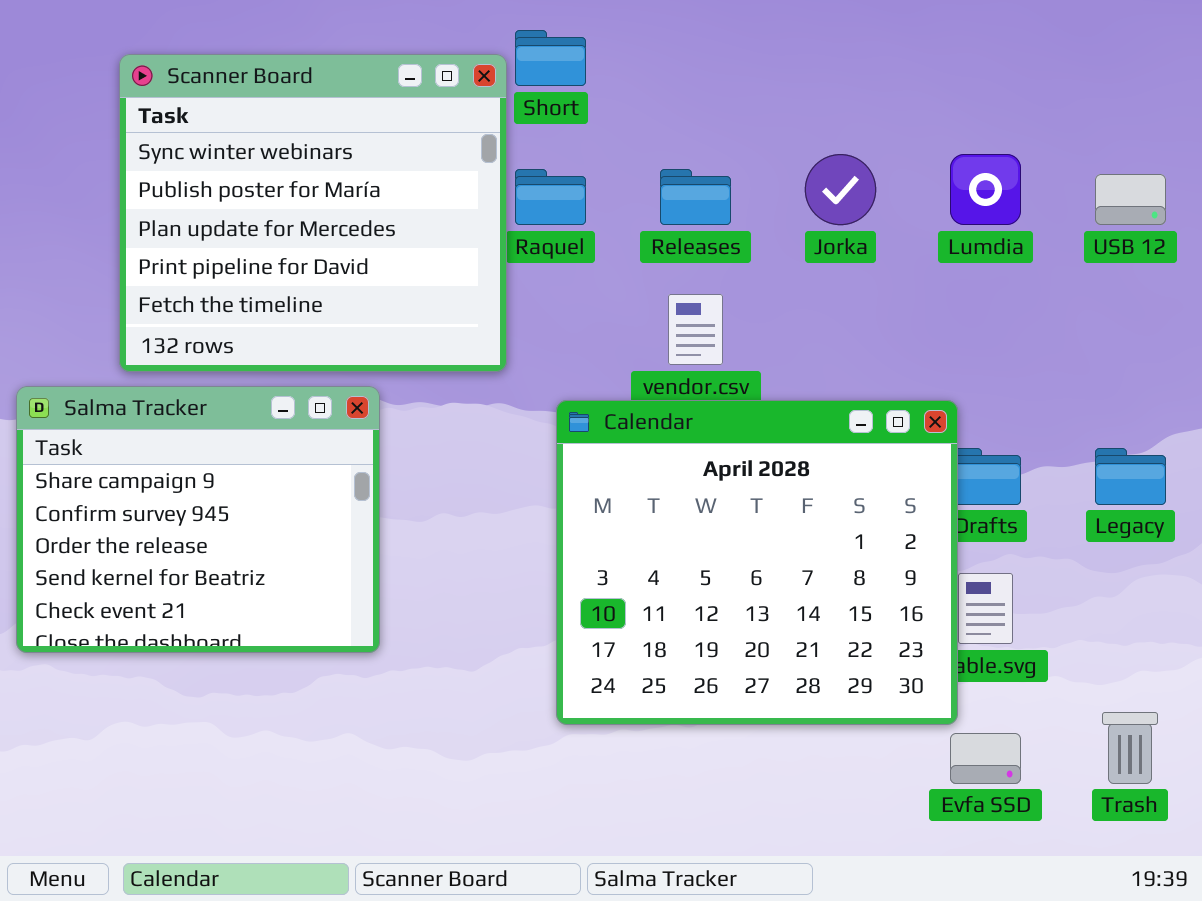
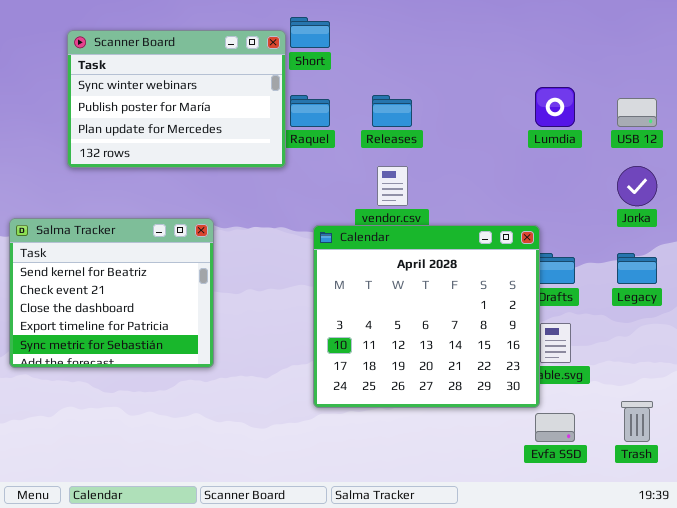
Scanner Board: [119,54,507,372] -> [67,30,286,168], resized
Jorka: [805,154,876,225] -> [617,166,657,206], moved
Salma Tracker: [16,386,380,653] -> [9,218,214,368], scrolled down 3 rows

